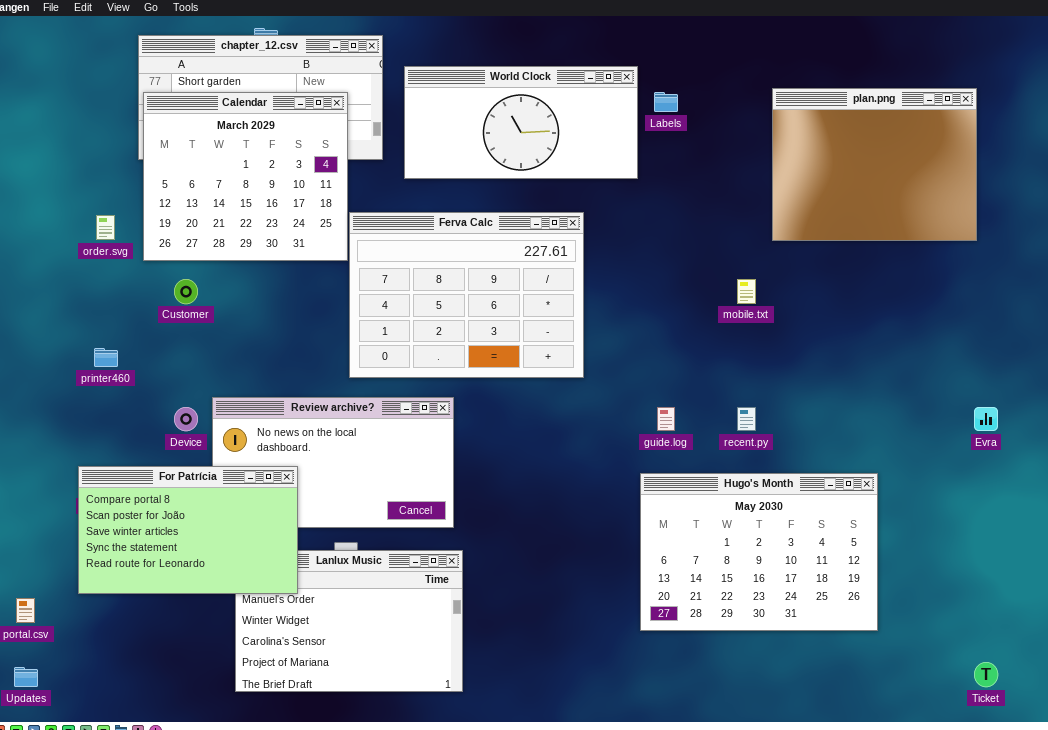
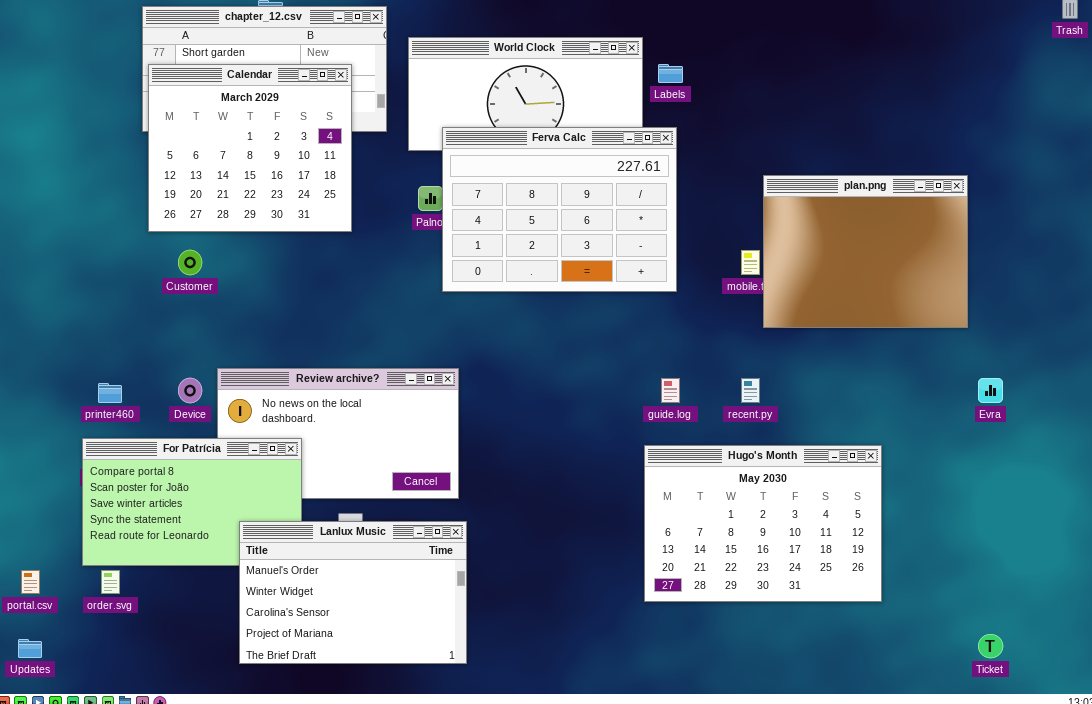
plan.png: [772,88,977,241] -> [763,175,968,328], moved
Ferva Calc: [349,212,584,378] -> [442,127,677,292], moved
order.svg: [96,215,115,240] -> [101,570,120,594], moved
printer460: [94,348,118,367] -> [98,383,122,403], moved
Lanlux Music: [235,550,463,692] -> [239,521,467,664], raised

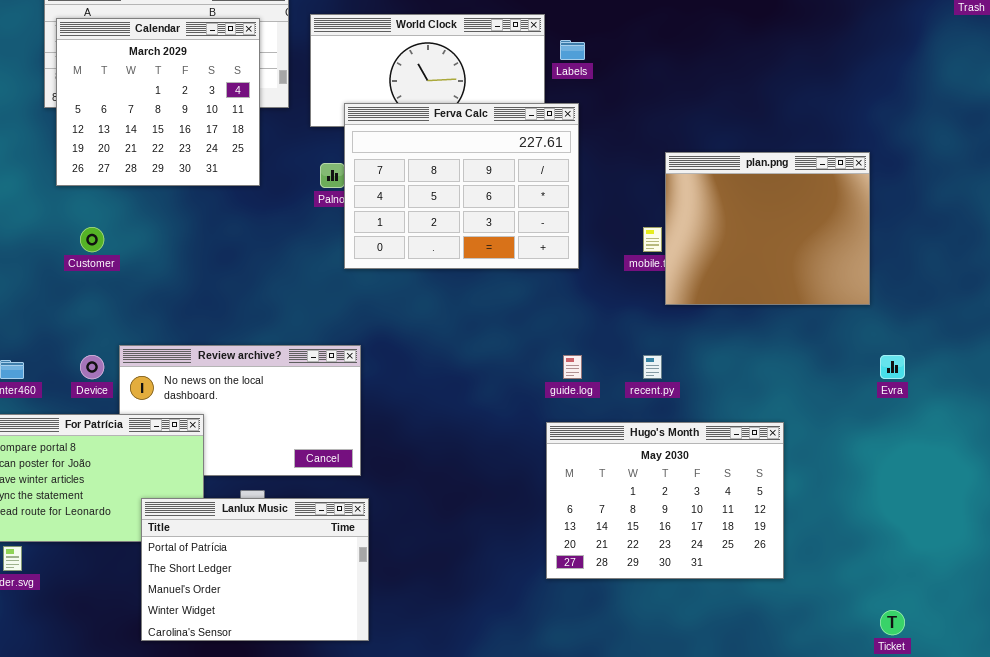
Calendar: [148,64,352,232] -> [56,18,260,186], moved
Lanlux Music: [239,521,467,664] -> [141,498,369,641], scrolled up 2 rows

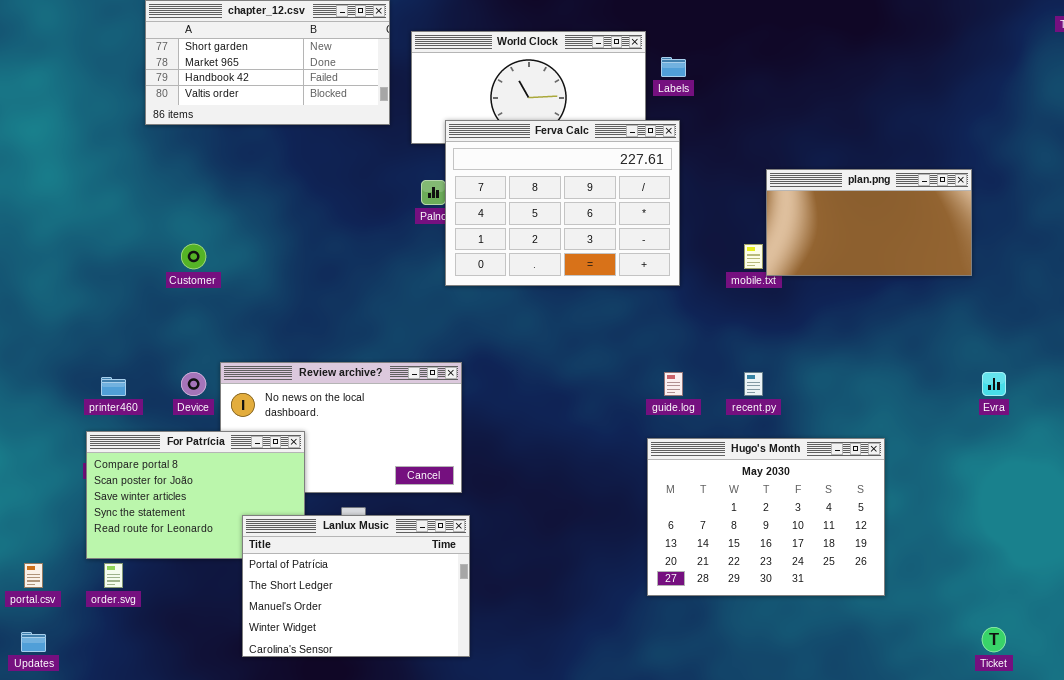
Calendar: [56,18,260,186] -> none, closed
plan.png: [665,152,870,305] -> [766,169,972,276], resized

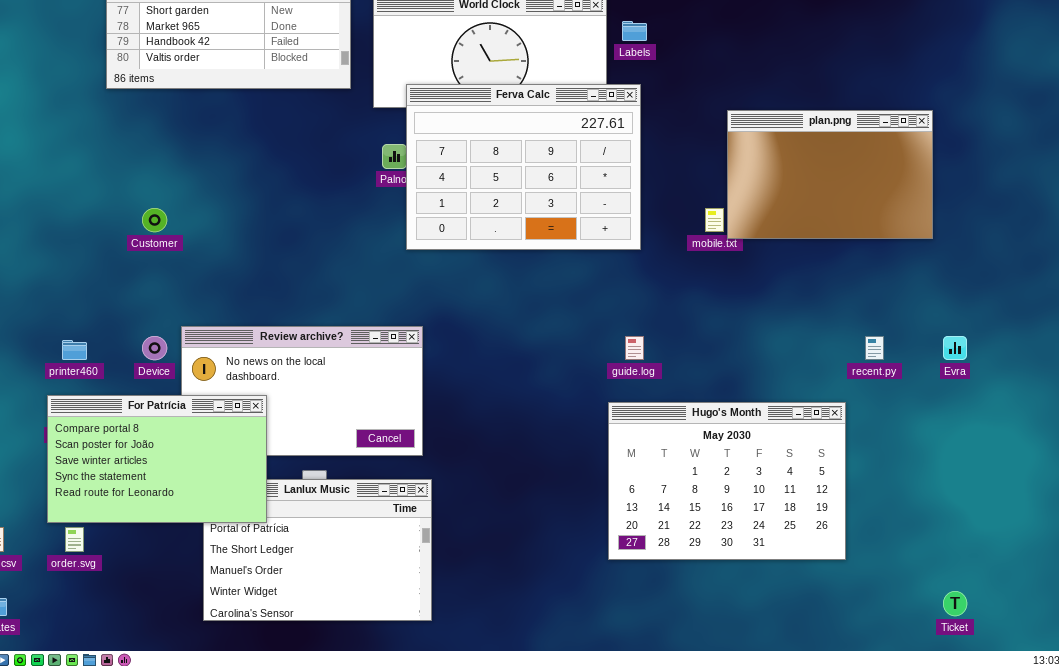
plan.png: [766,169,972,276] -> [727,110,933,239], resized
recent.py: [744,372,763,396] -> [865,336,884,360], moved
For Patrícia: [86,431,305,559] -> [47,395,267,523], raised

